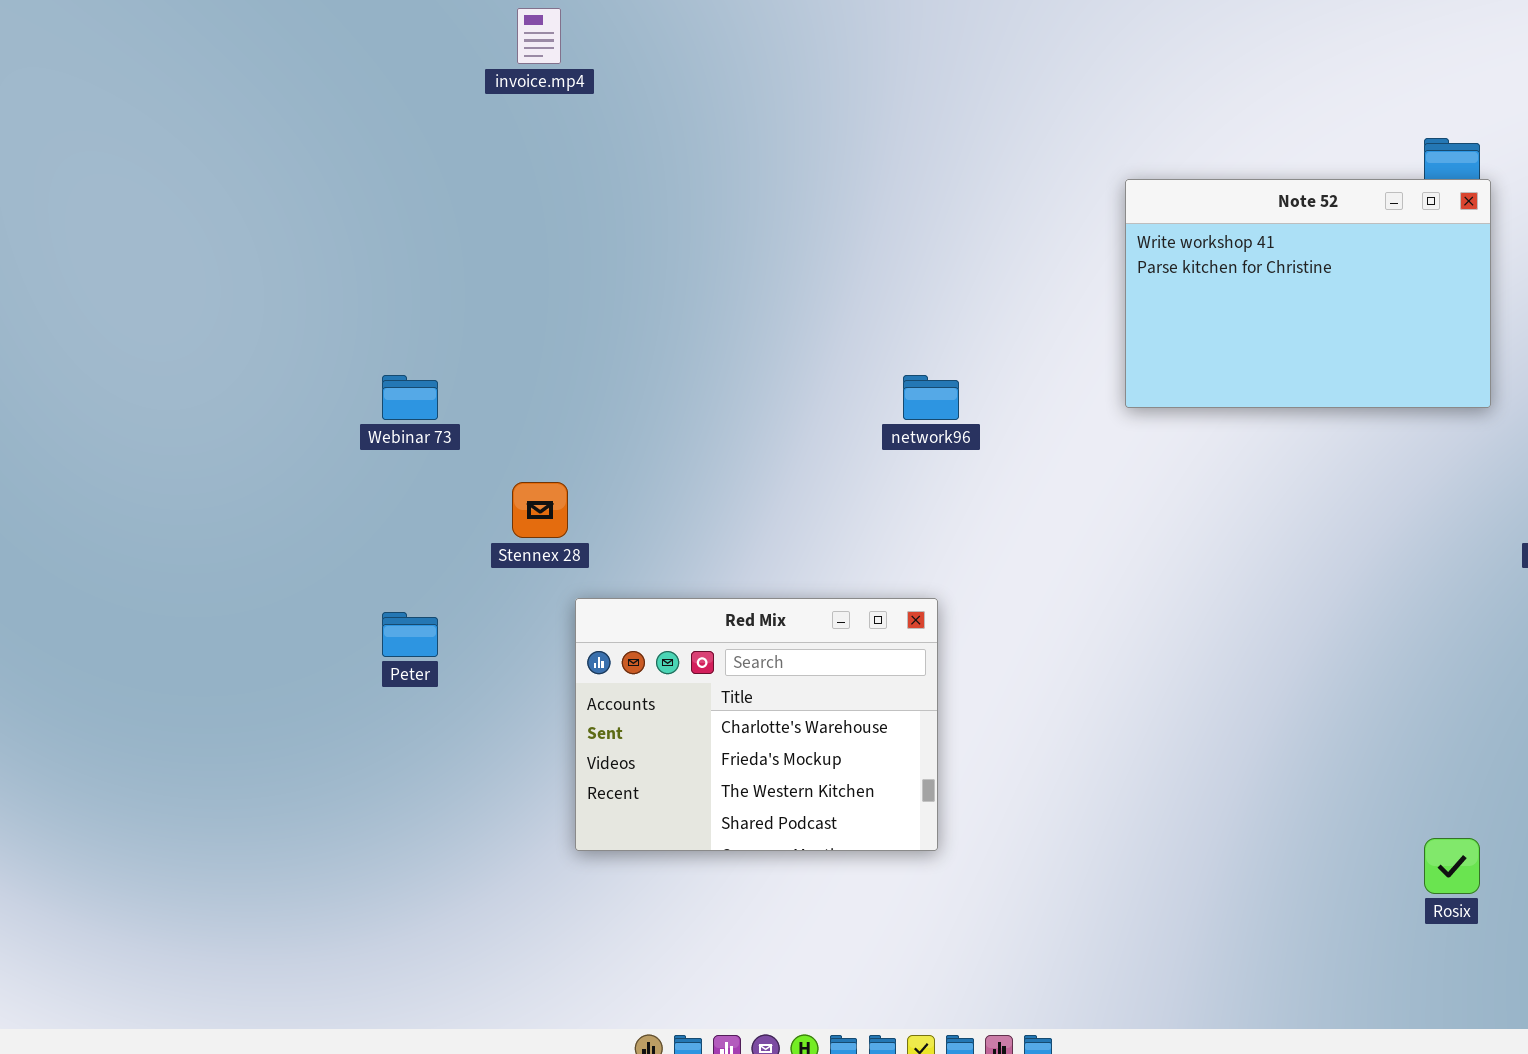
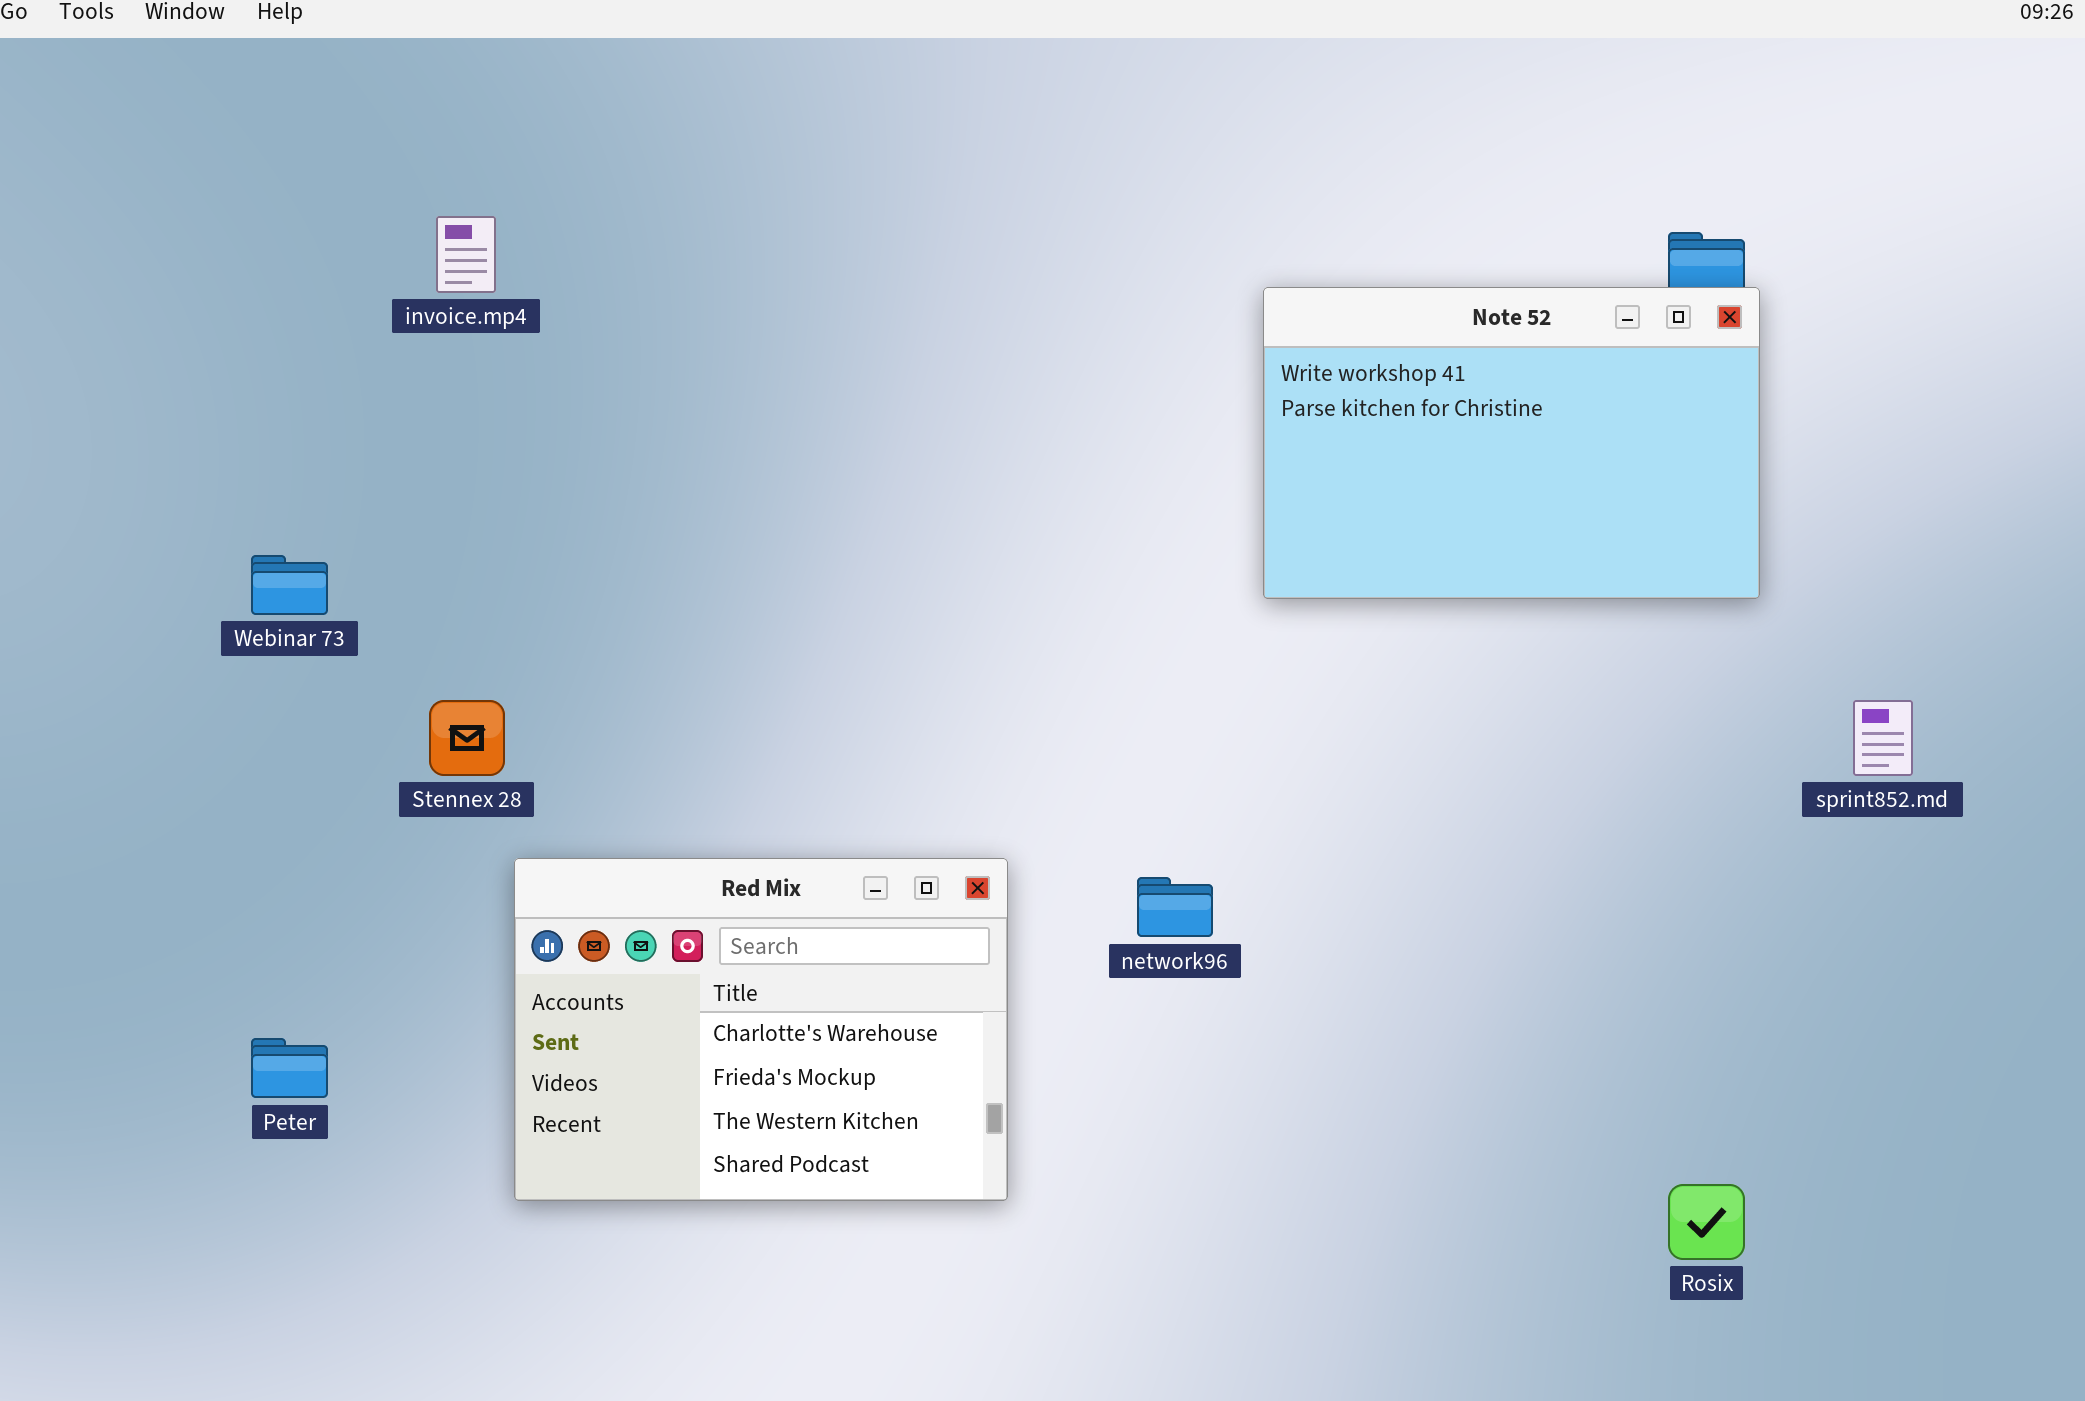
invoice.mp4: [517,8,561,64] -> [436,216,496,293], moved
network96: [903,375,959,420] -> [1137,877,1213,937], moved
Peter: [382,612,438,657] -> [251,1038,328,1098], moved

